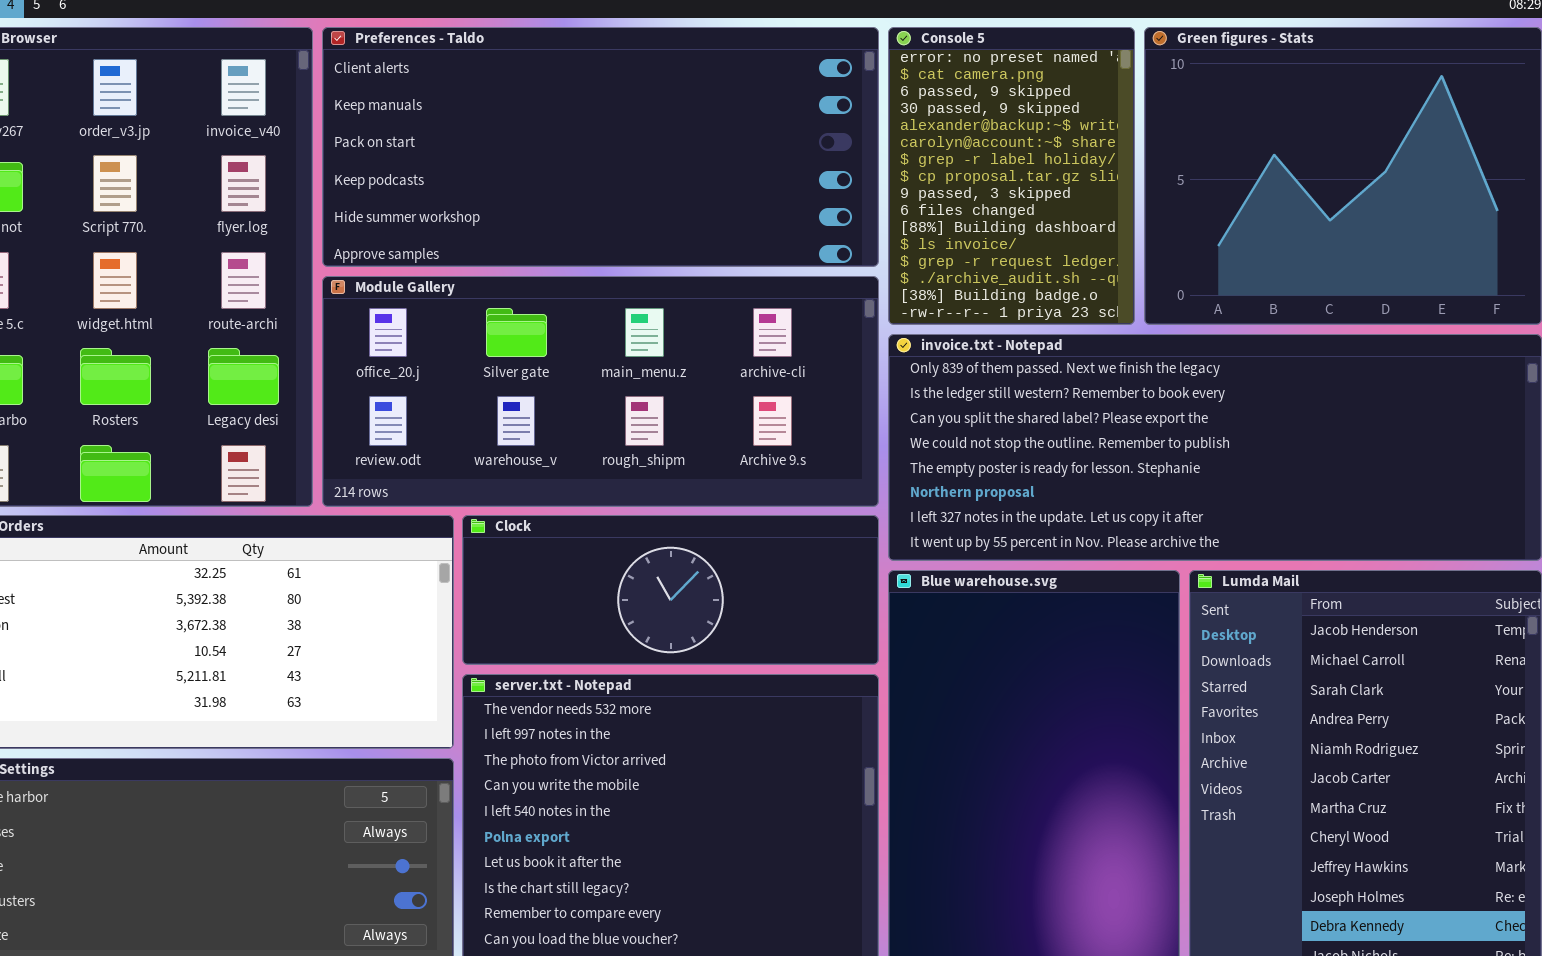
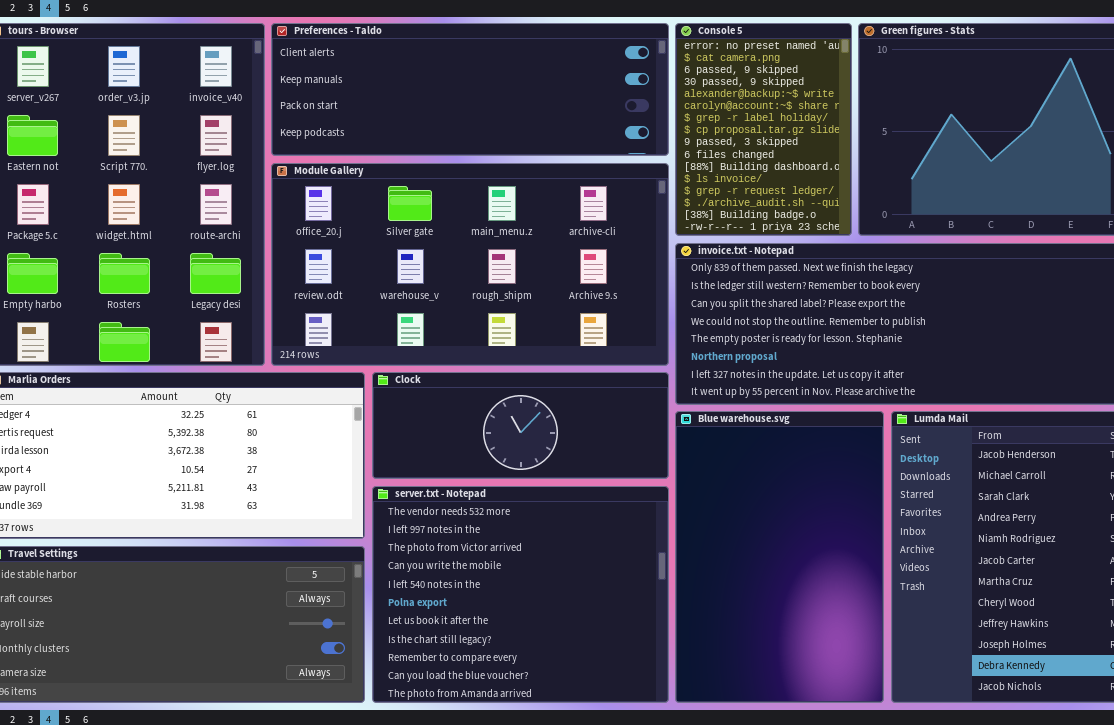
Preferences - Taldo: [322,27,879,267] -> [271,23,669,156], resized
Module Gallery: [322,276,879,507] -> [271,163,669,366], resized

